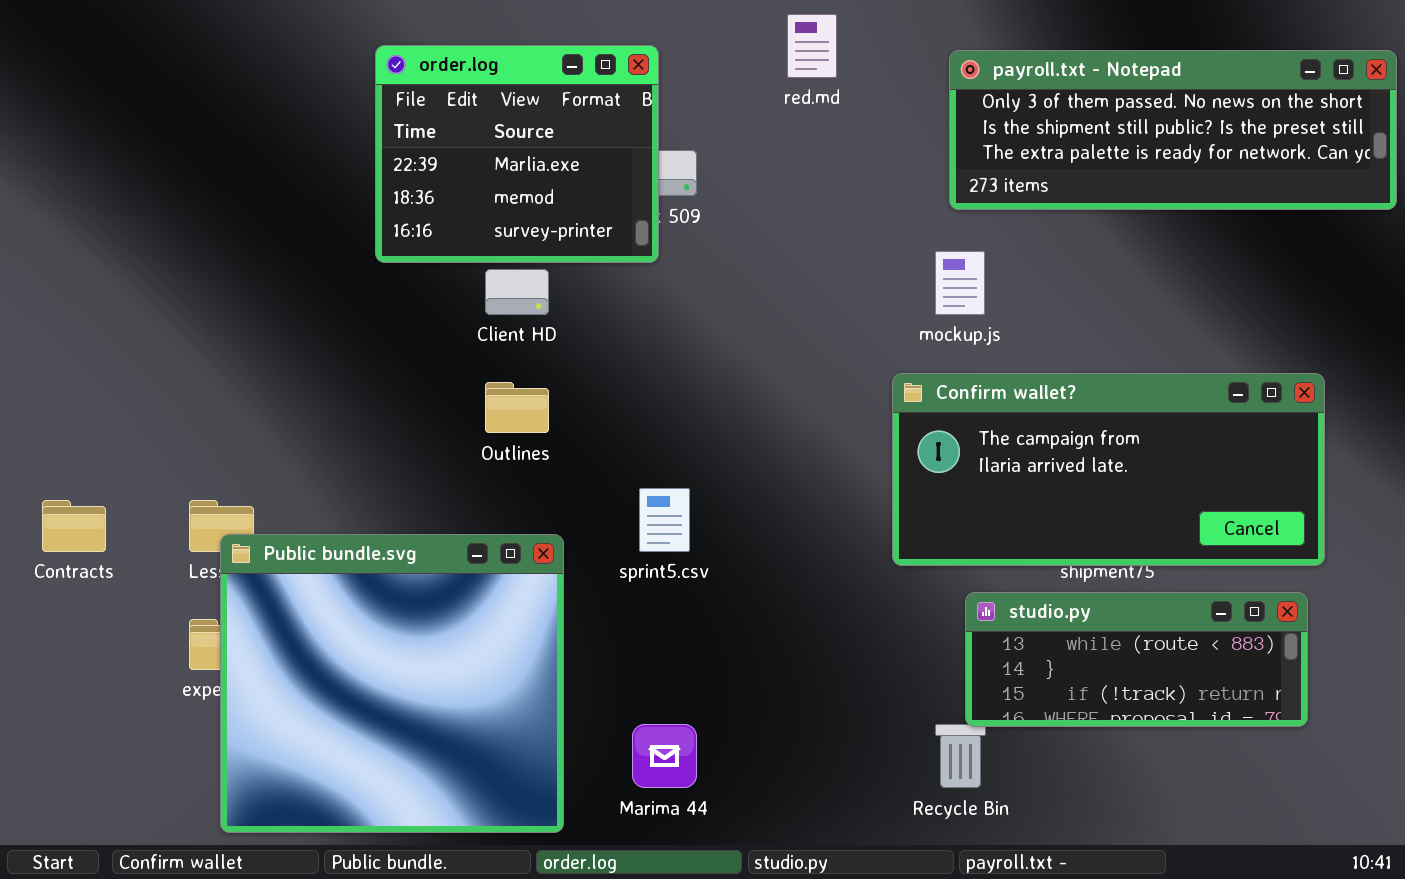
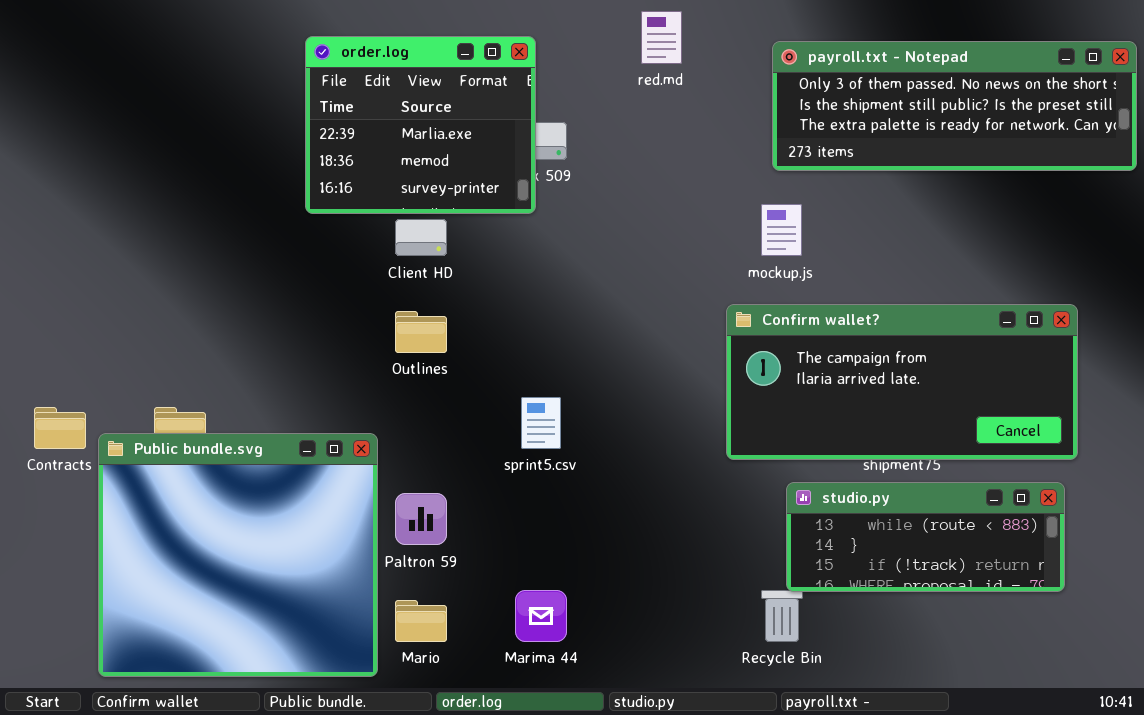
Public bundle.svg: [220,534,564,833] -> [98,433,378,677], moved

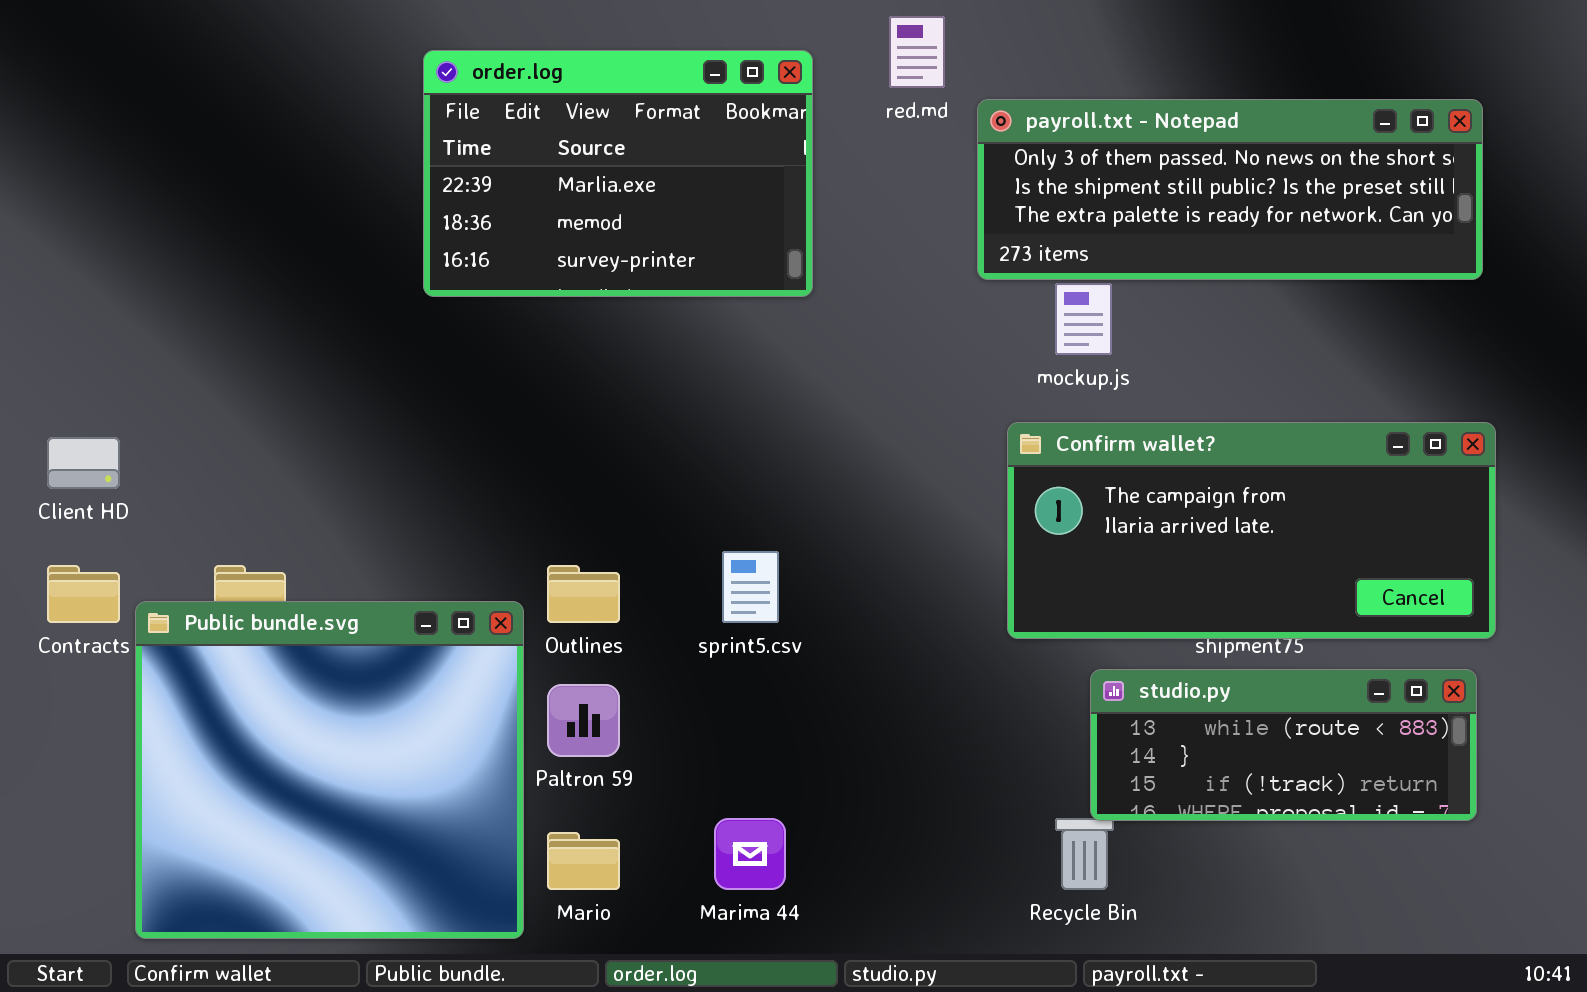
order.log: [305,36,536,214] -> [423,50,813,297], resized
payroll.txt - Notepad: [772,41,1137,171] -> [977,99,1483,280], moved
Client HD: [395,219,447,256] -> [47,437,120,489], moved
Outlines: [395,311,447,353] -> [547,565,620,623], moved

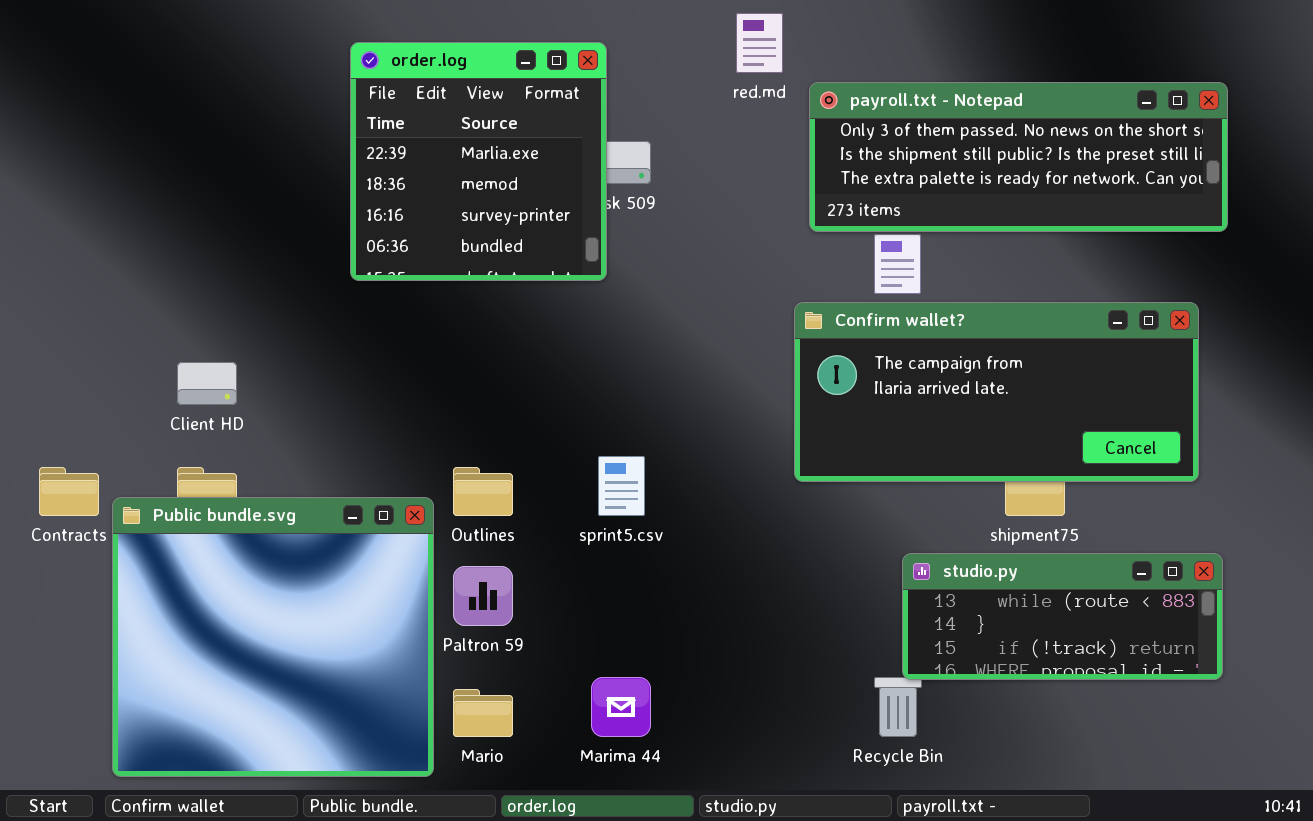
order.log: [423,50,813,297] -> [350,42,607,281], resized
Confirm wallet?: [1007,422,1496,639] -> [794,302,1199,482], moved
Client HD: [47,437,120,489] -> [177,362,237,405], moved

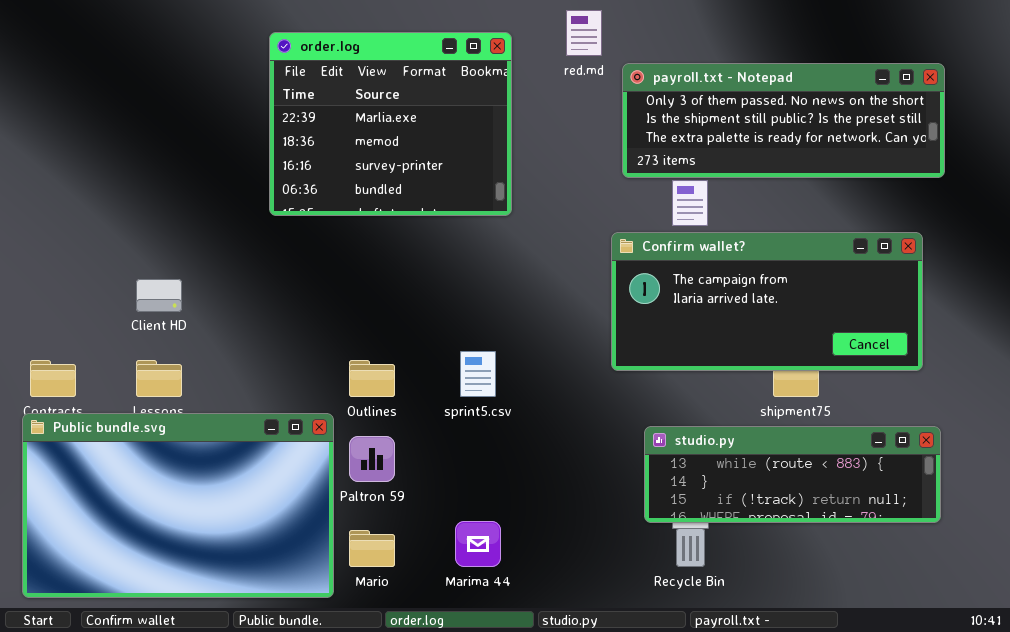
order.log: [350,42,607,281] -> [269,32,512,216], resized
Public bundle.svg: [112,497,434,777] -> [22,413,334,598], resized
studio.py: [902,553,1223,680] -> [644,426,941,523], resized

